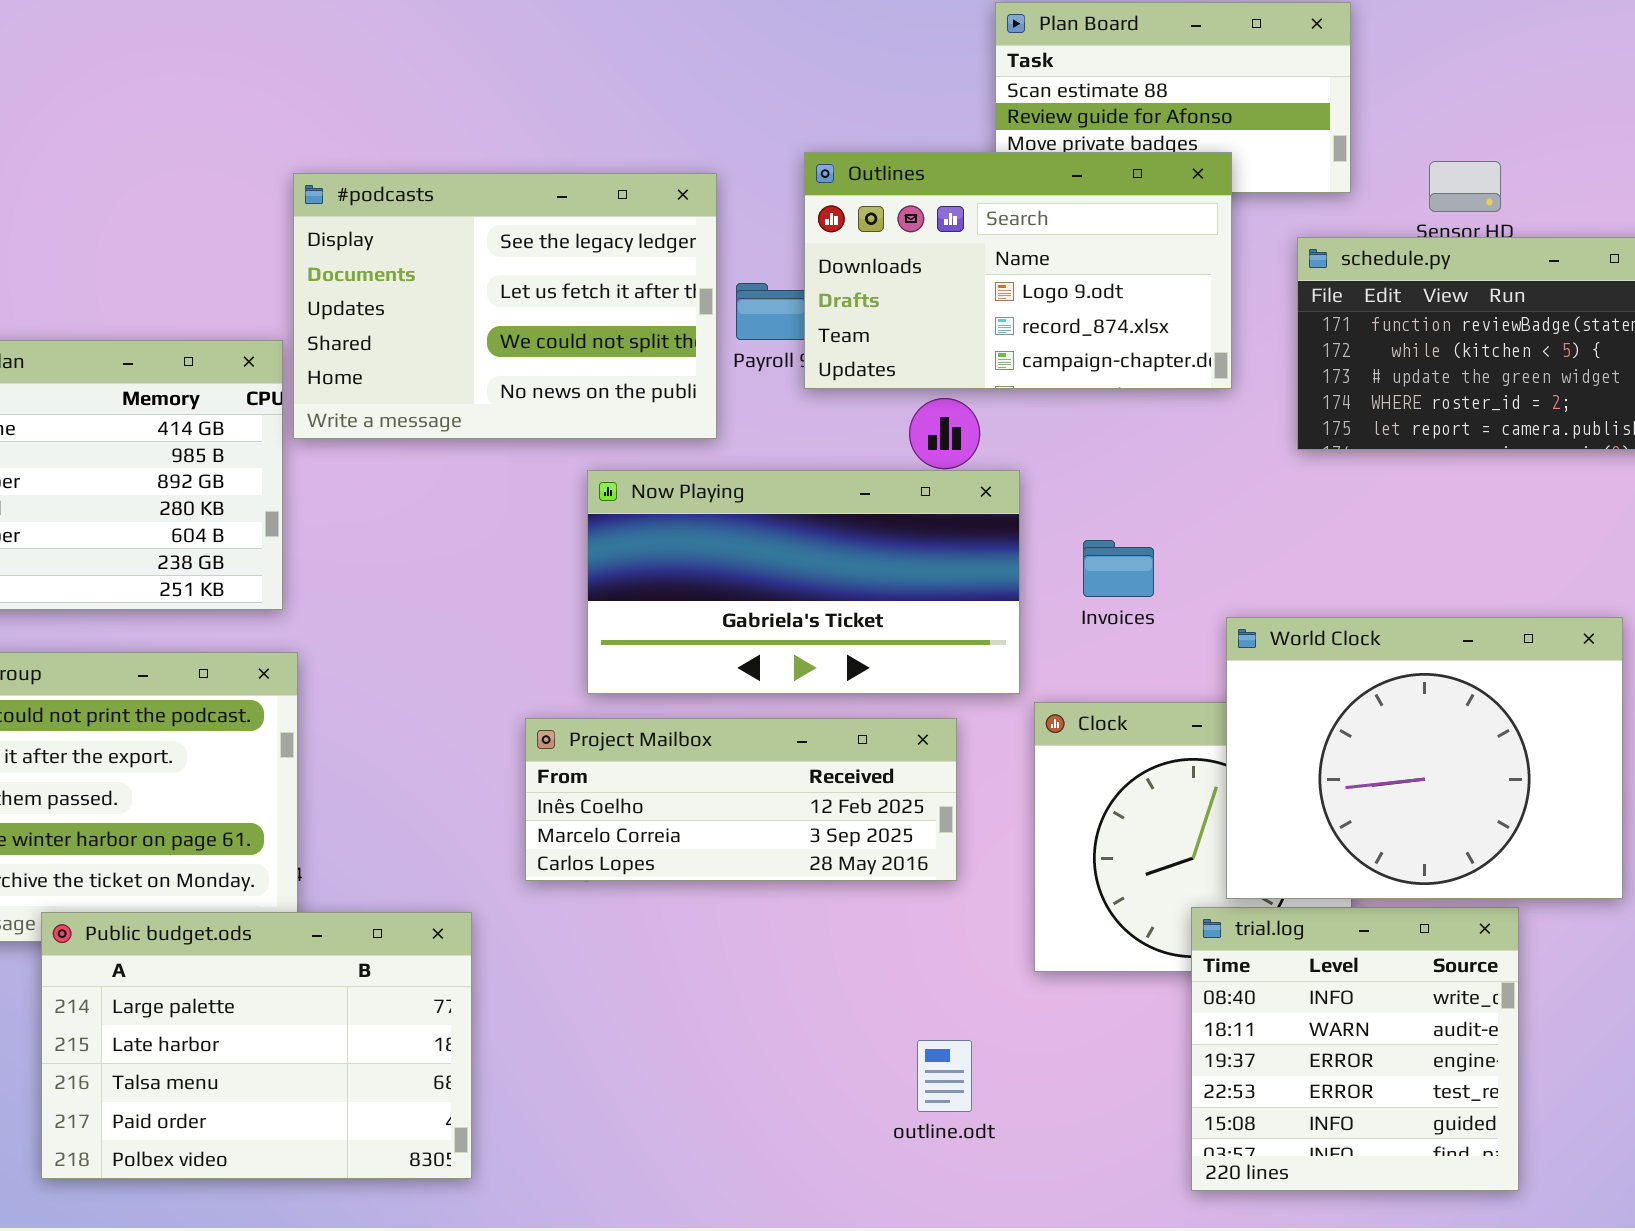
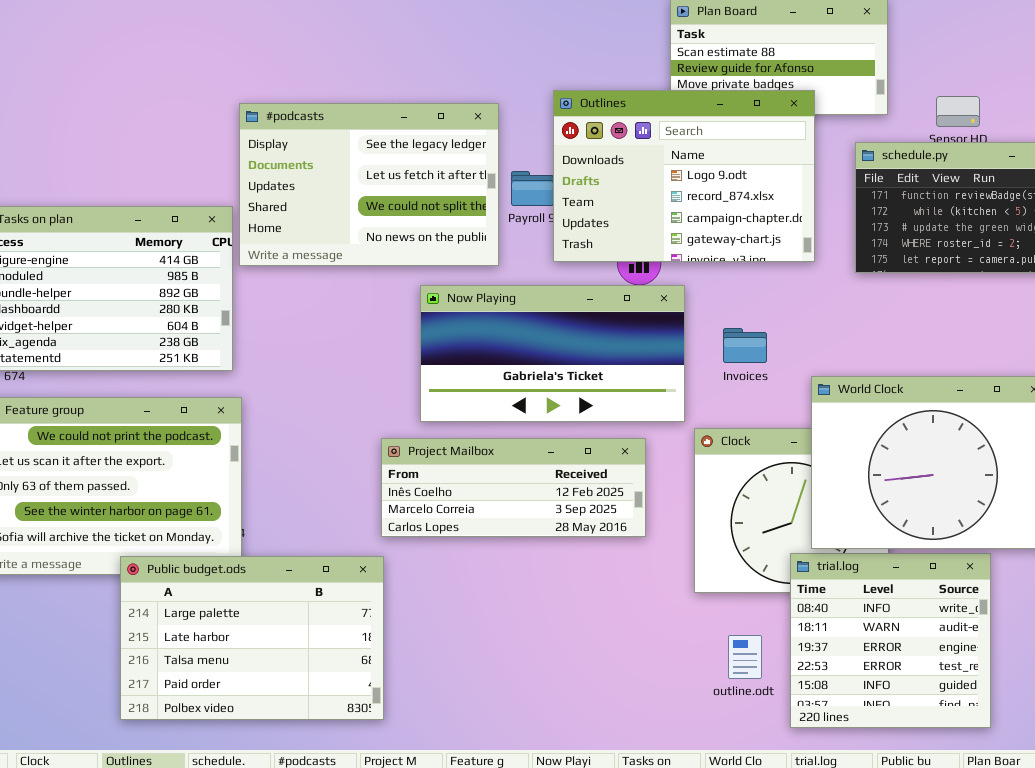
Outlines: [804,152,1232,389] -> [553,90,815,262], resized
Public budget.ods: [41,912,472,1179] -> [120,556,384,720], moved
outline.odt: [917,1040,972,1112] -> [728,635,762,679], moved

